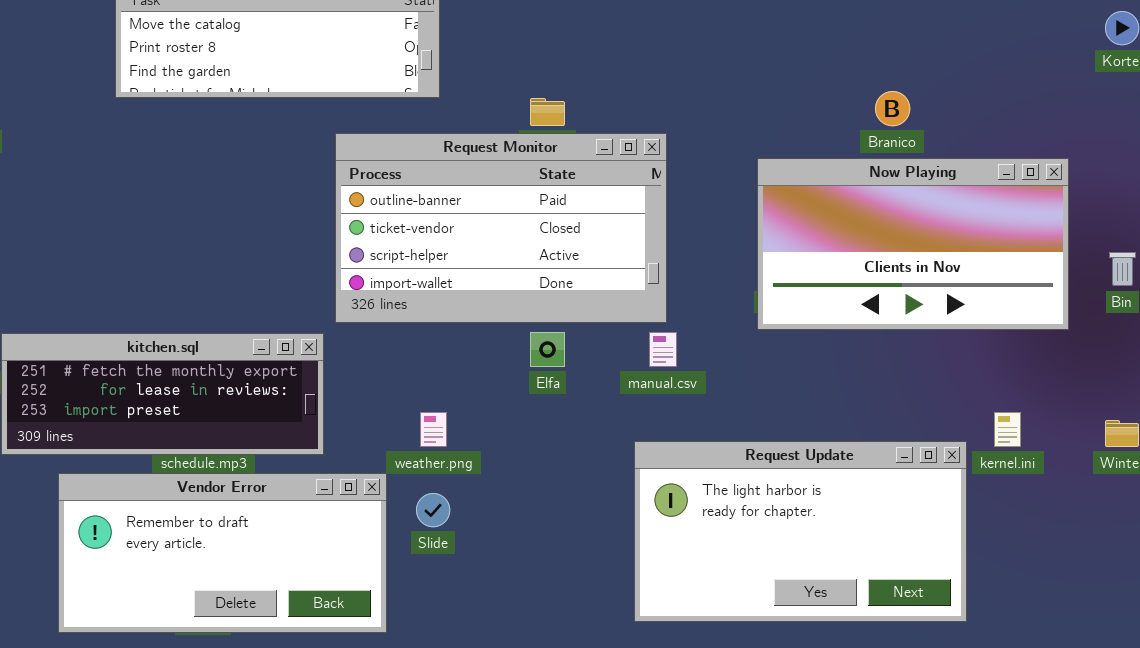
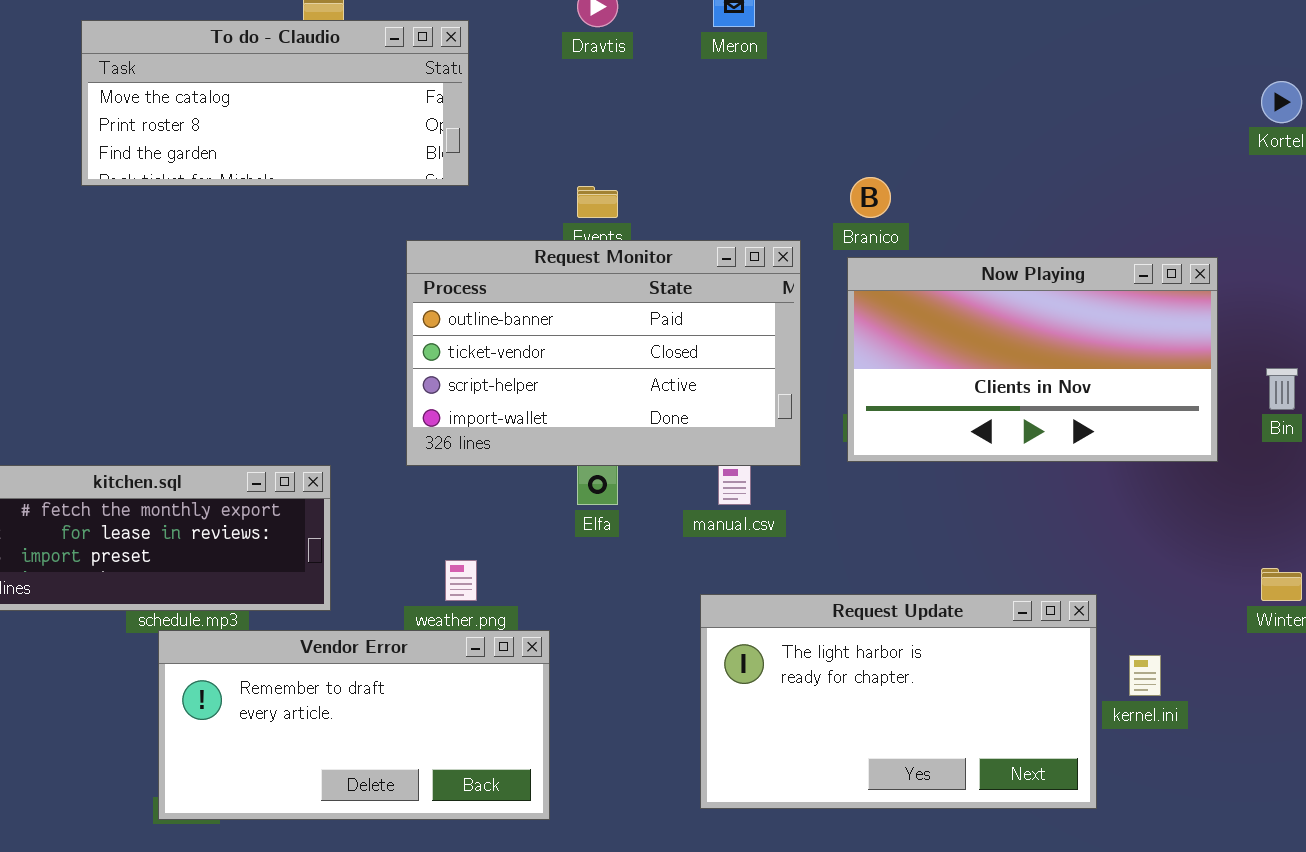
Branico: [875,91,910,126] -> [850,177,891,218], moved
Request Monitor: [335,133,667,323] -> [406,240,801,466], moved
kernel.ini: [994,412,1021,447] -> [1129,655,1161,696], moved
Vendor Error: [58,473,387,633] -> [158,630,550,820], moved

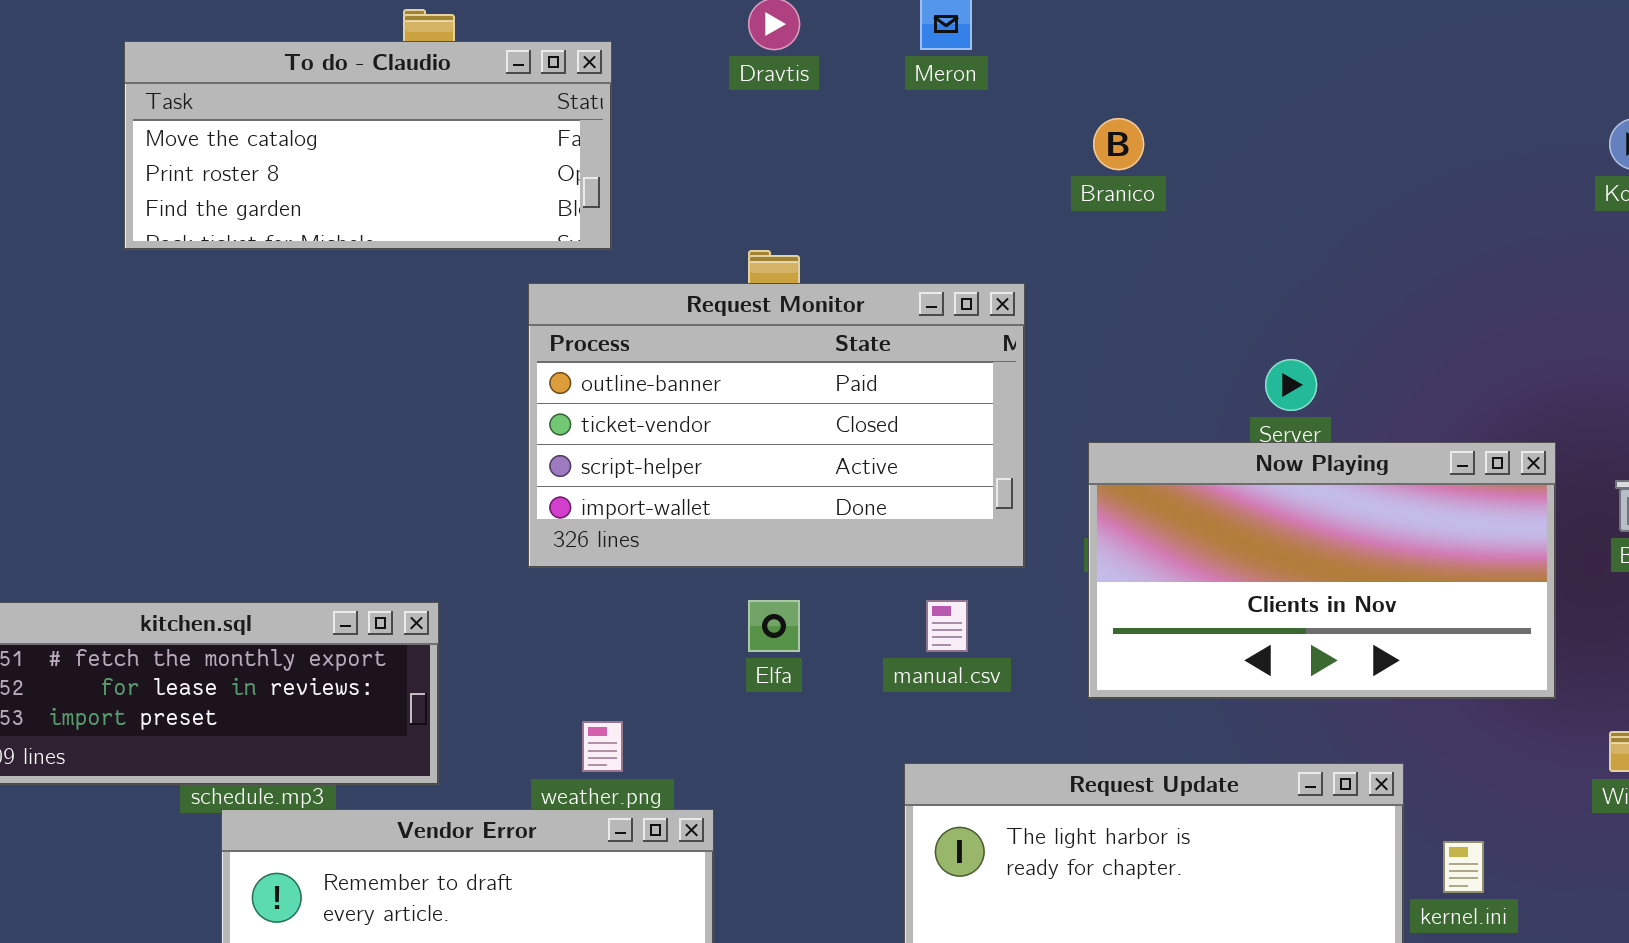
Branico: [850,177,891,218] -> [1093,118,1144,170], moved
Request Monitor: [406,240,801,466] -> [528,283,1025,568], moved
Now Playing: [847,257,1218,462] -> [1088,442,1556,699], moved

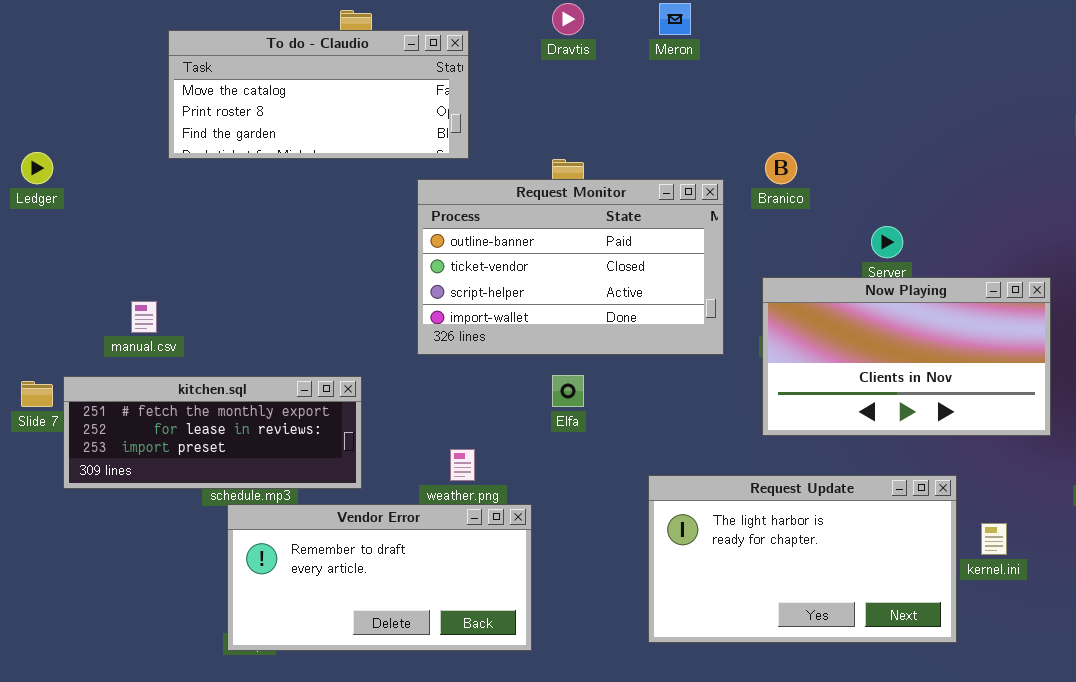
Branico: [1093,118,1144,170] -> [765,152,797,184], moved
manual.csv: [926,600,968,652] -> [131,301,157,333], moved

